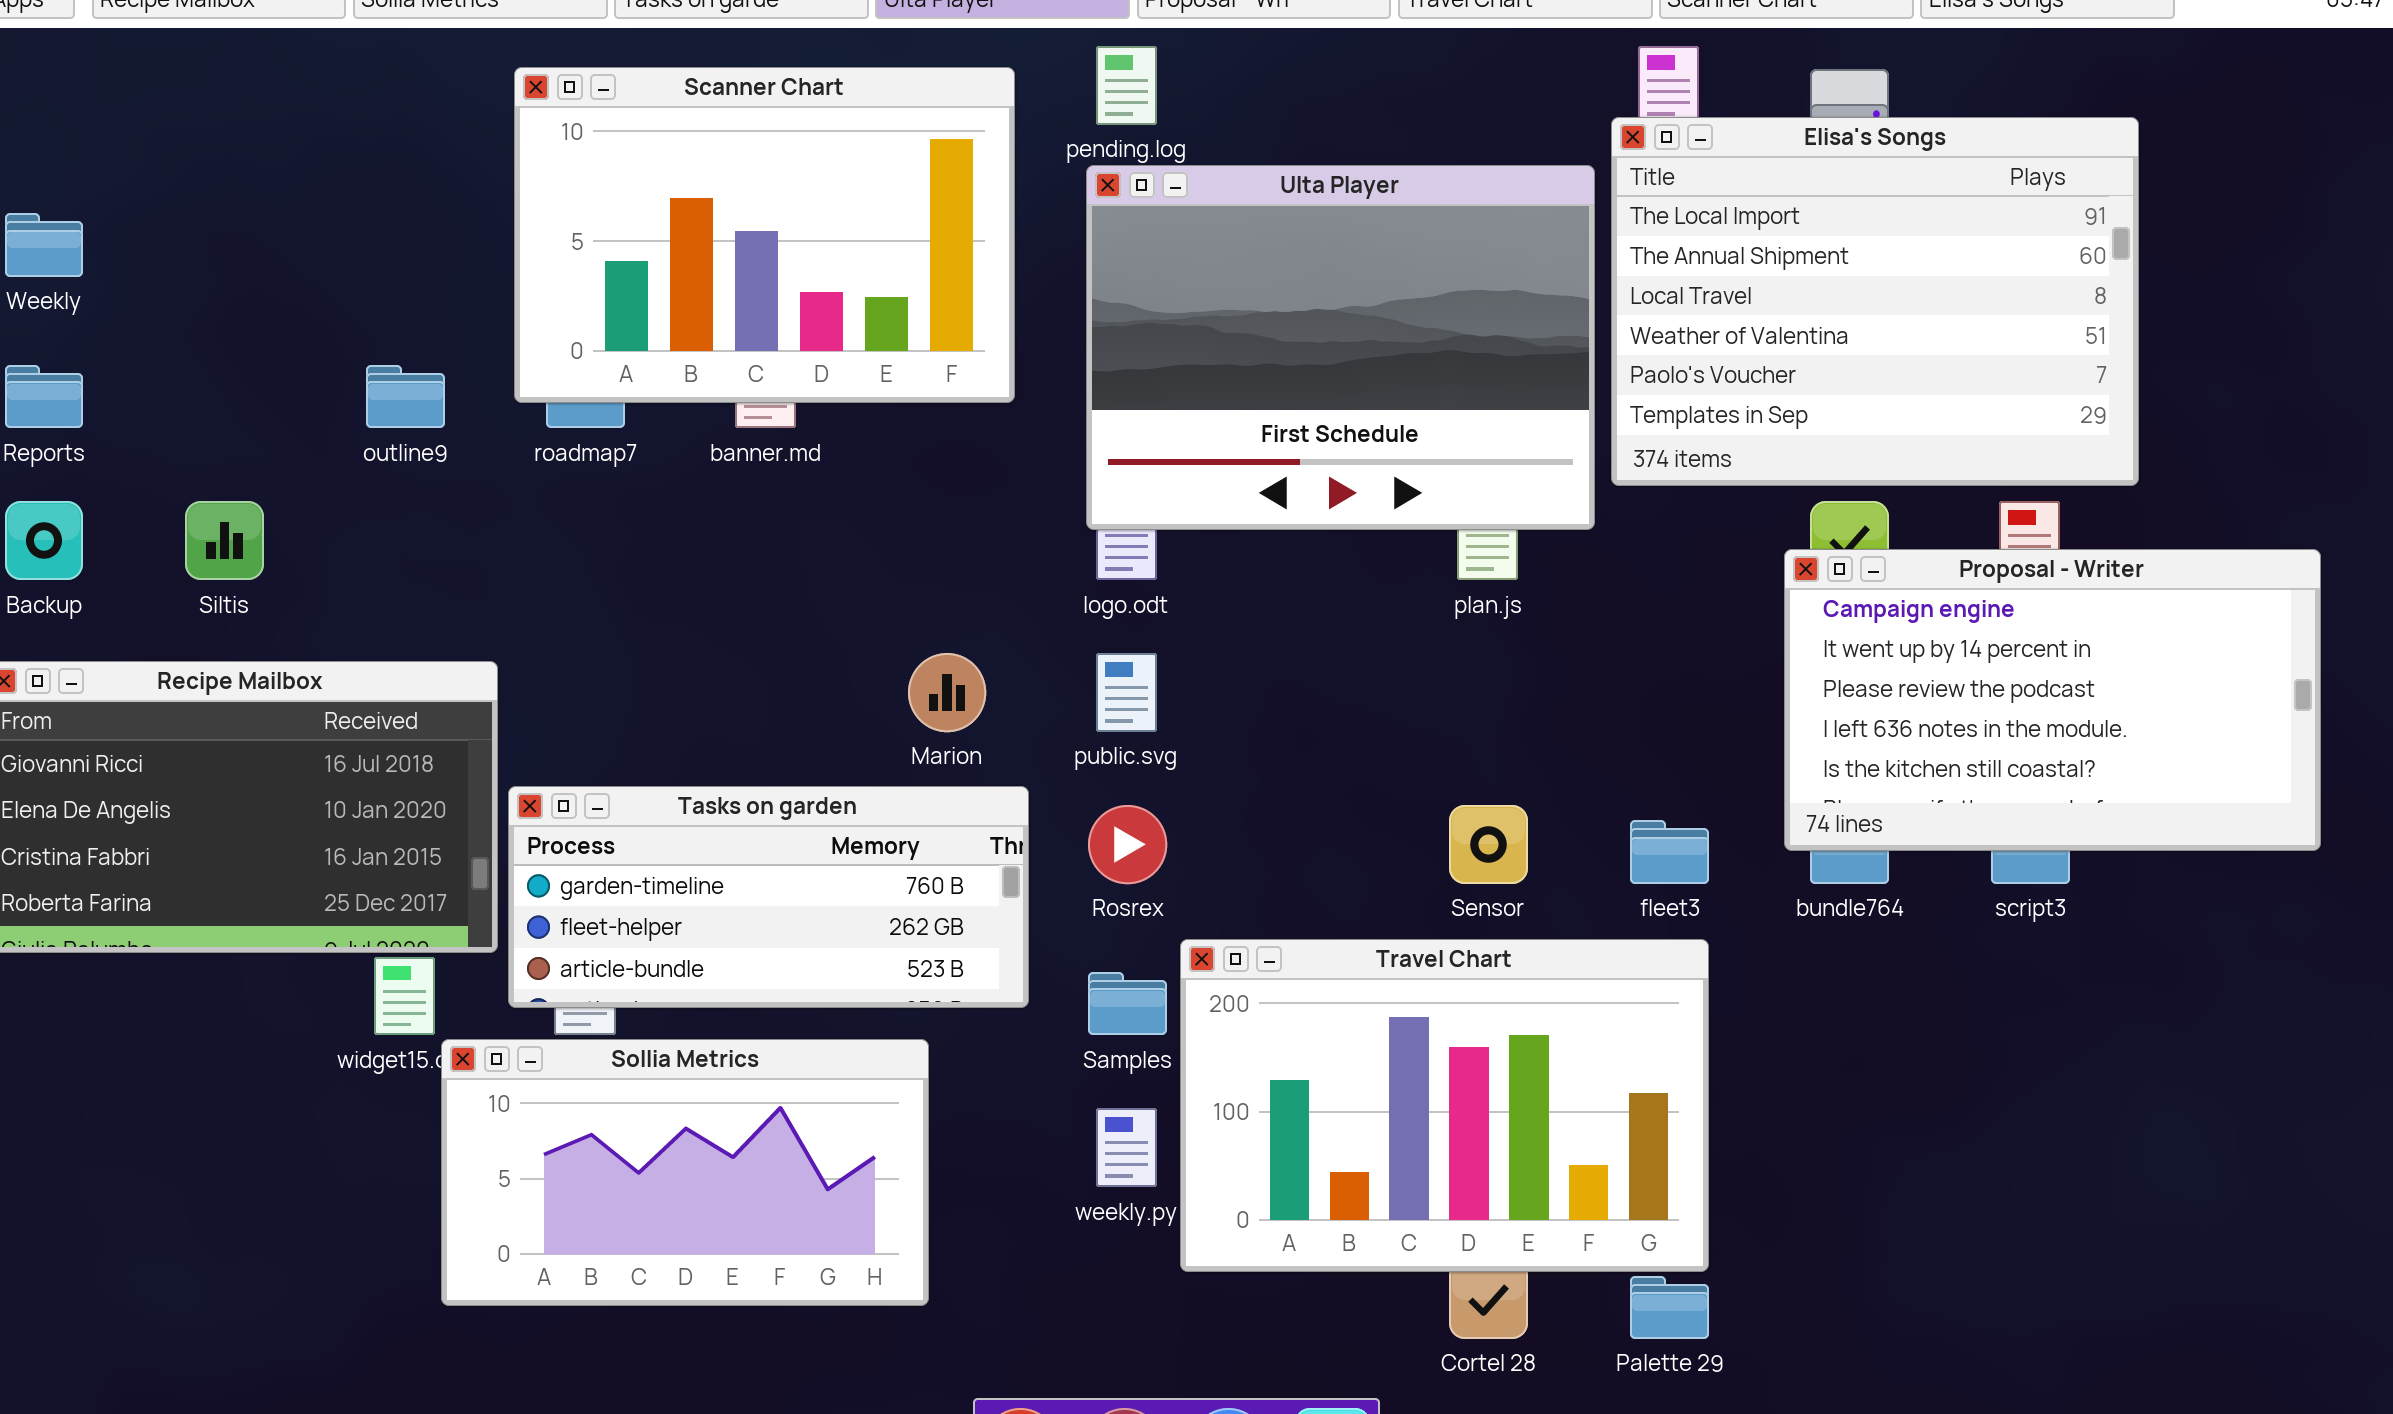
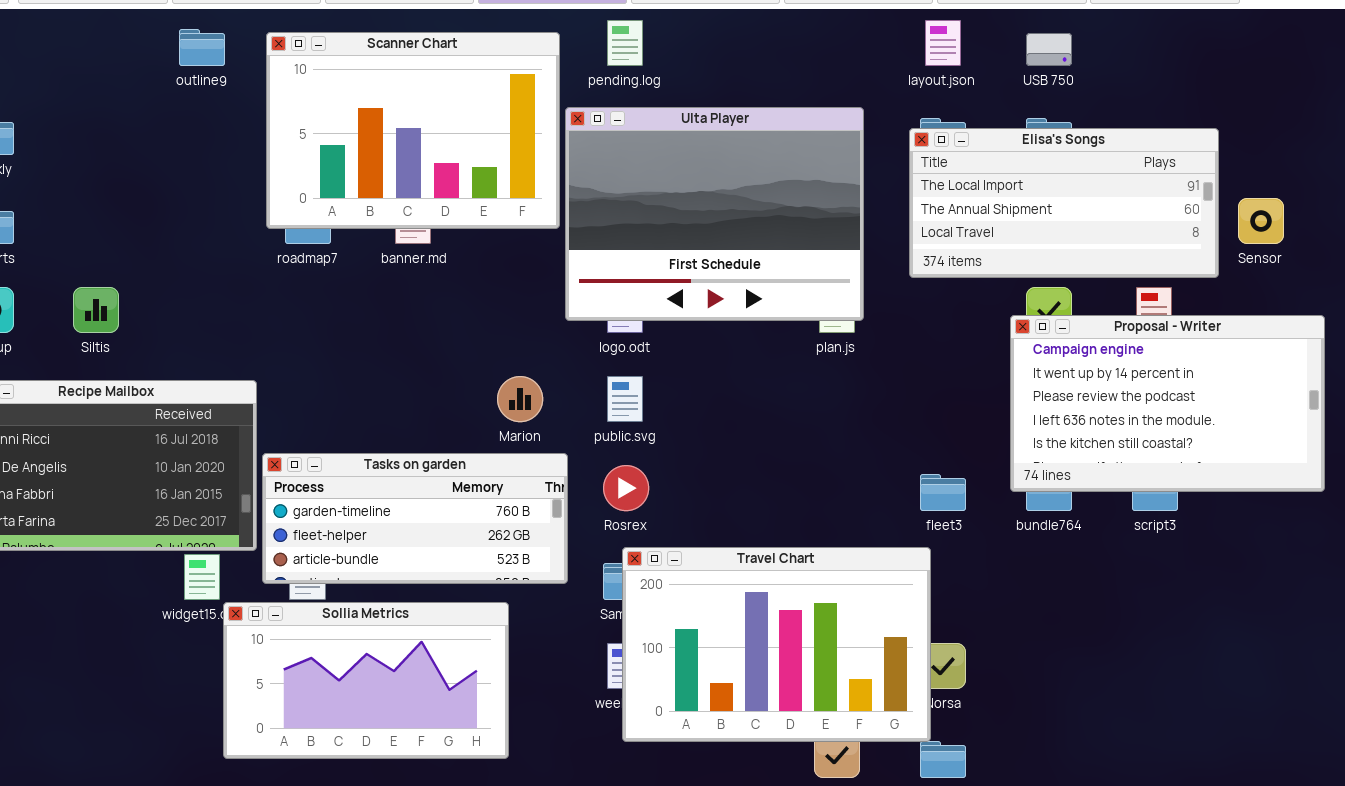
Elisa's Songs: [1611,117,2139,486] -> [909,128,1219,278], resized
Ulta Player: [1086,165,1595,530] -> [565,107,864,321], moved
outline9: [366,365,445,428] -> [179,29,225,66], moved
Sensor: [1449,805,1528,884] -> [1238,198,1284,244], moved
Travel Chart: [1180,939,1709,1272] -> [622,547,931,742], moved

